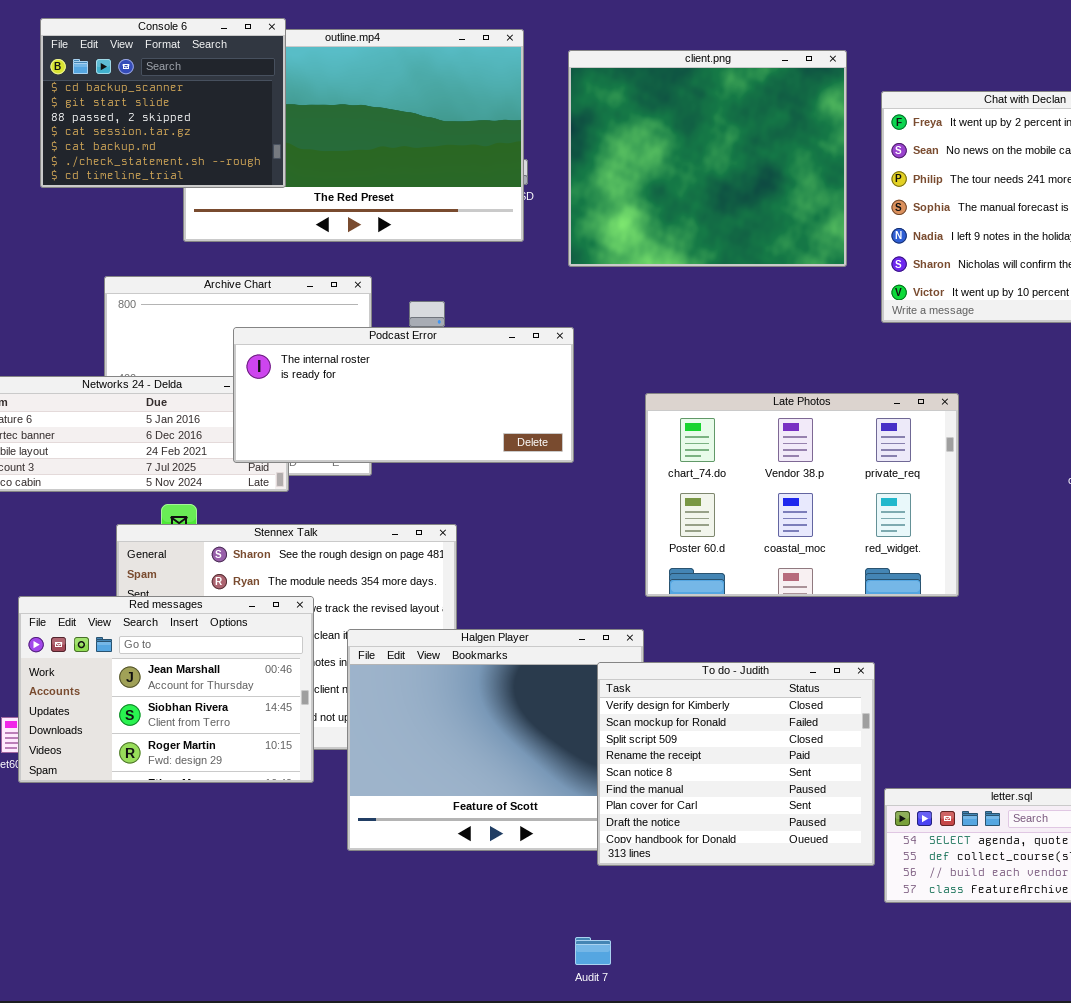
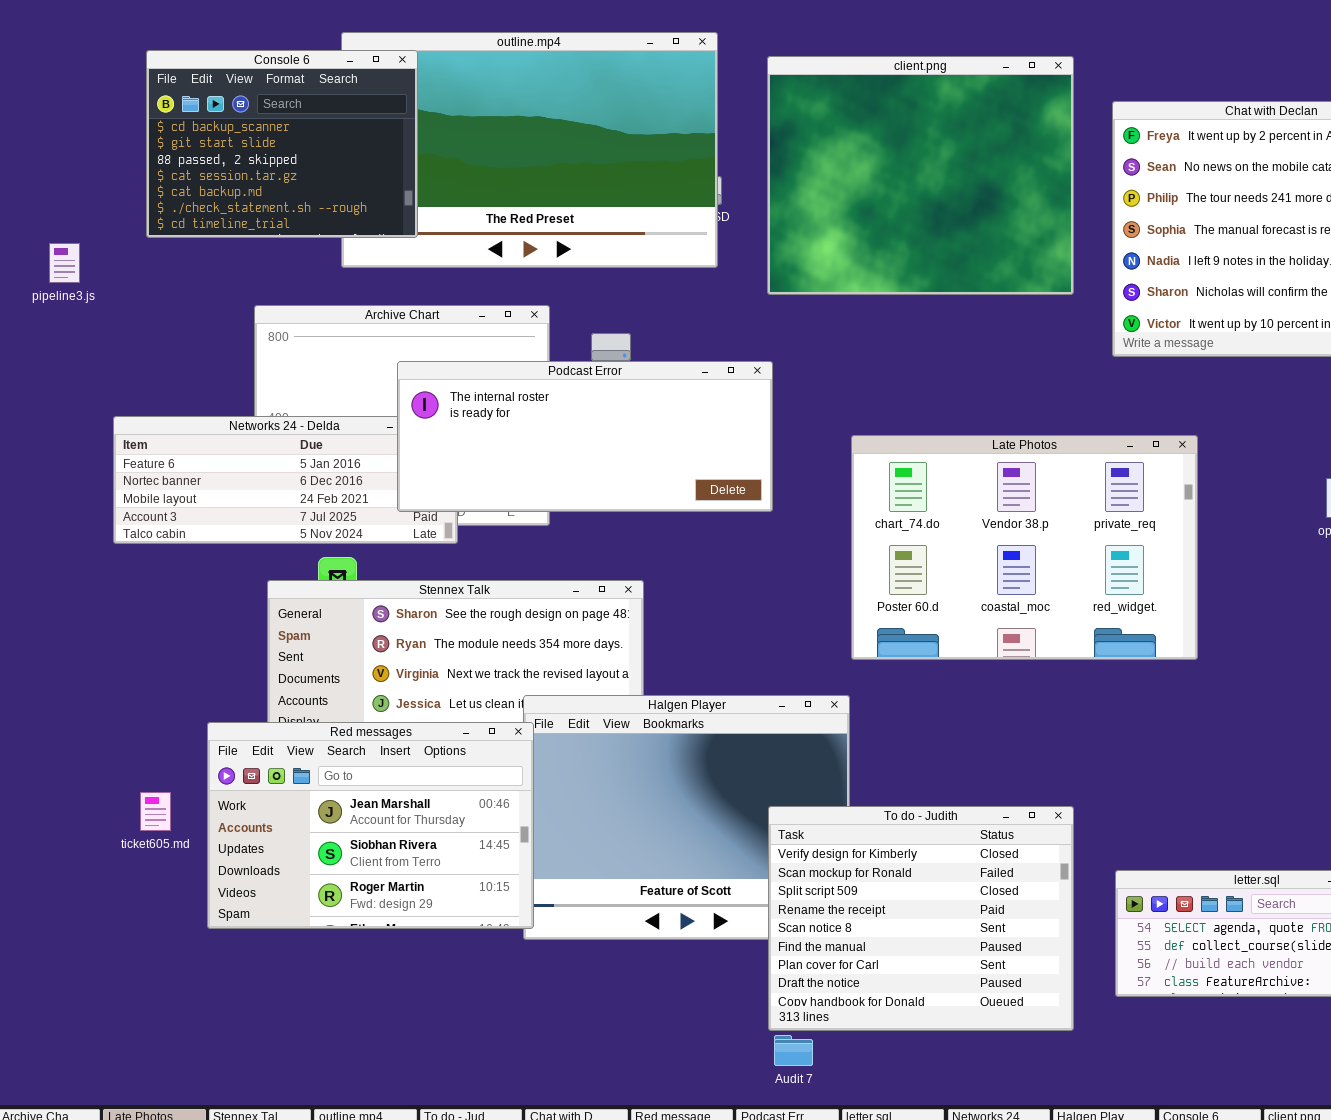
Console 6: [40,18,286,188] -> [146,50,418,238], moved
Red messages: [18,596,314,783] -> [207,722,534,929], moved
To do - Judith: [597,662,875,866] -> [768,806,1074,1031], moved

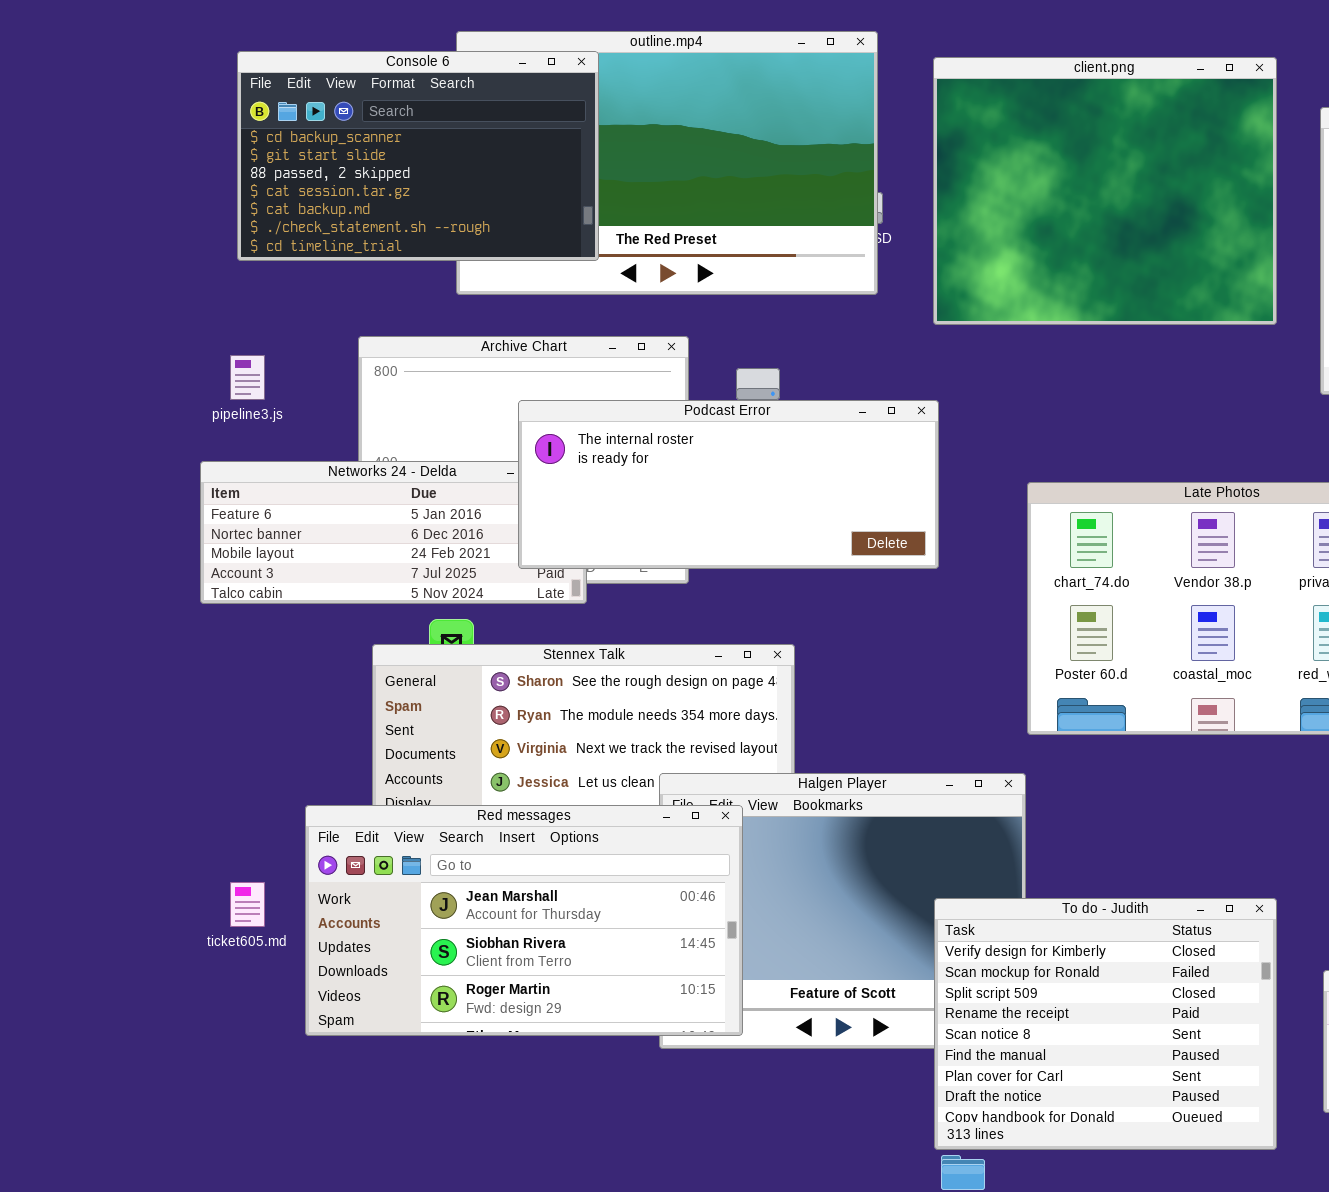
Console 6: [146,50,418,238] -> [237,51,599,261], resized
pipeline3.js: [49,243,80,283] -> [230,355,265,400], moved
Red messages: [207,722,534,929] -> [305,805,743,1036], resized

